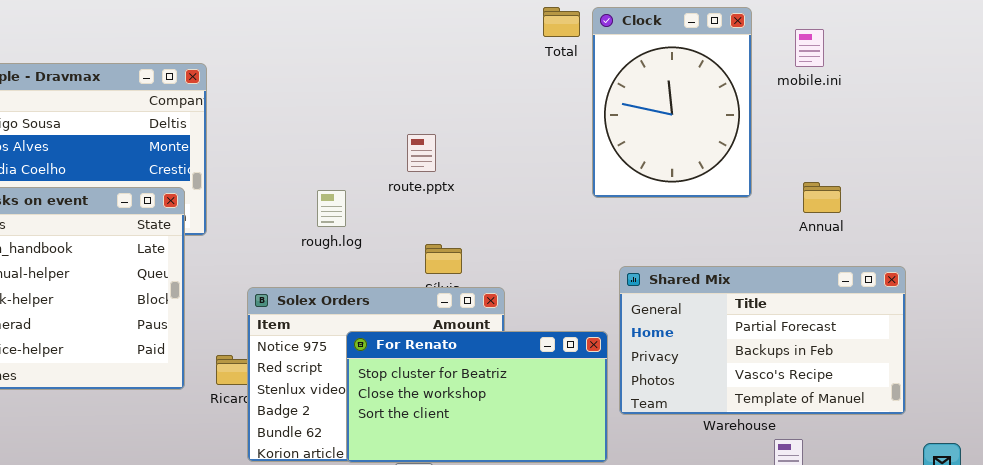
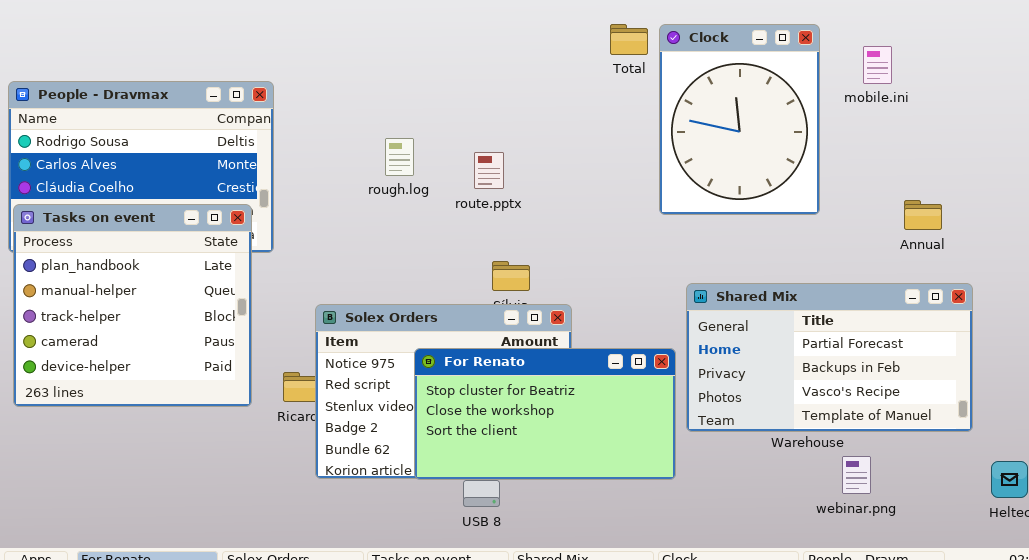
Annual: [803,182,841,213] -> [904,200,942,230], moved
rough.log: [317,190,346,227] -> [385,138,414,176], moved

